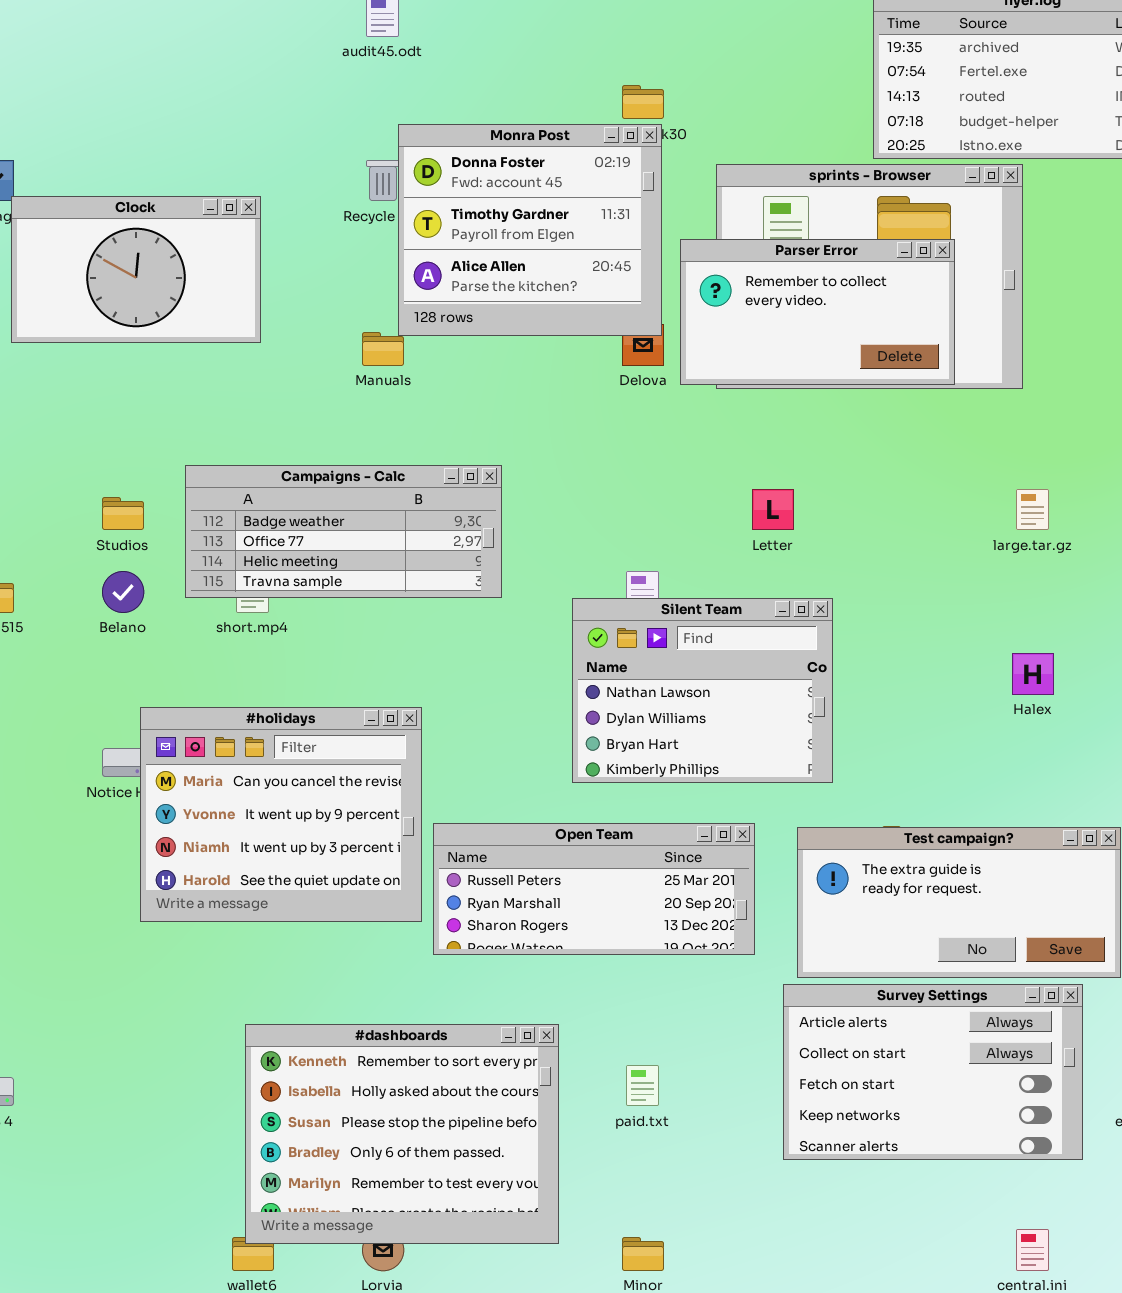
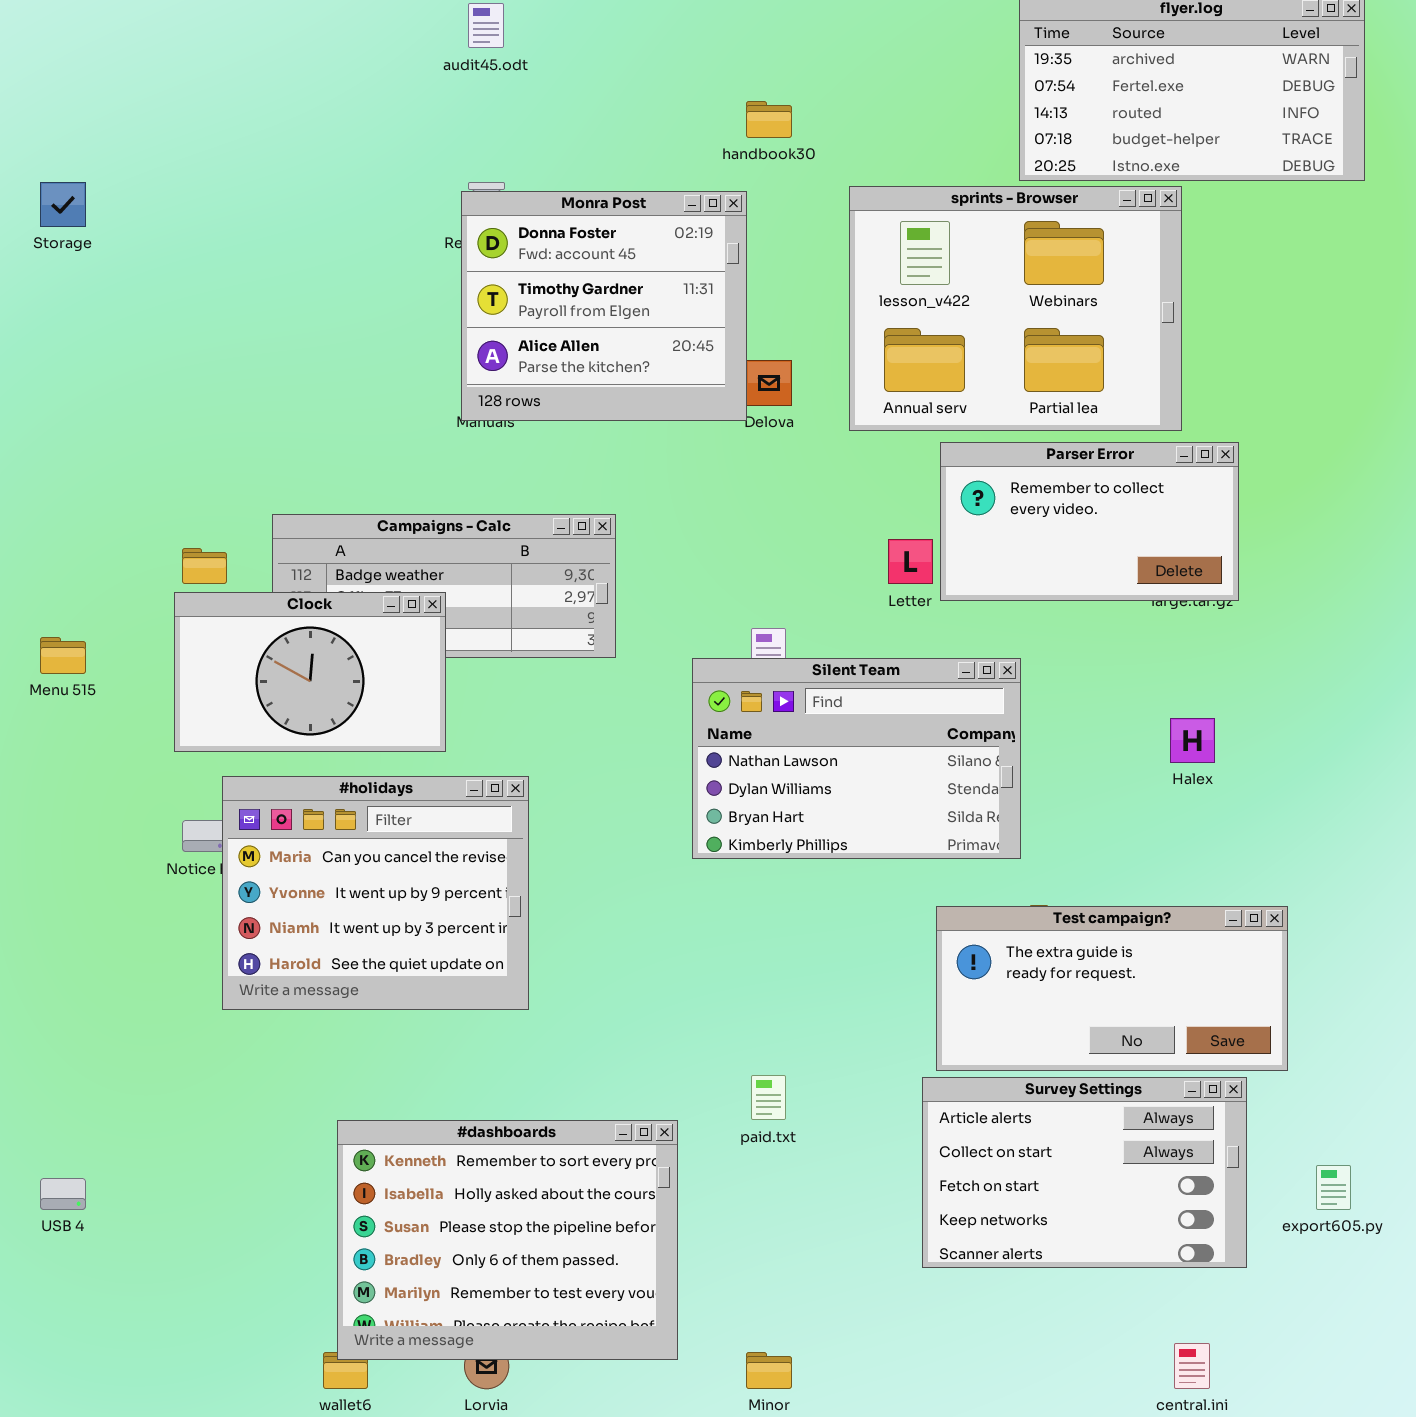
Monra Post: [398,124,662,336] -> [461,191,747,421], moved
Clock: [11,196,261,343] -> [174,592,446,752], moved
Parser Error: [680,239,955,385] -> [940,442,1239,601], moved
Silent Team: [572,598,833,783] -> [692,658,1021,859], resized
Open Team: [433,823,755,955] -> none, closed
paid.txt: [626,1065,659,1106] -> [751,1075,786,1120], moved

